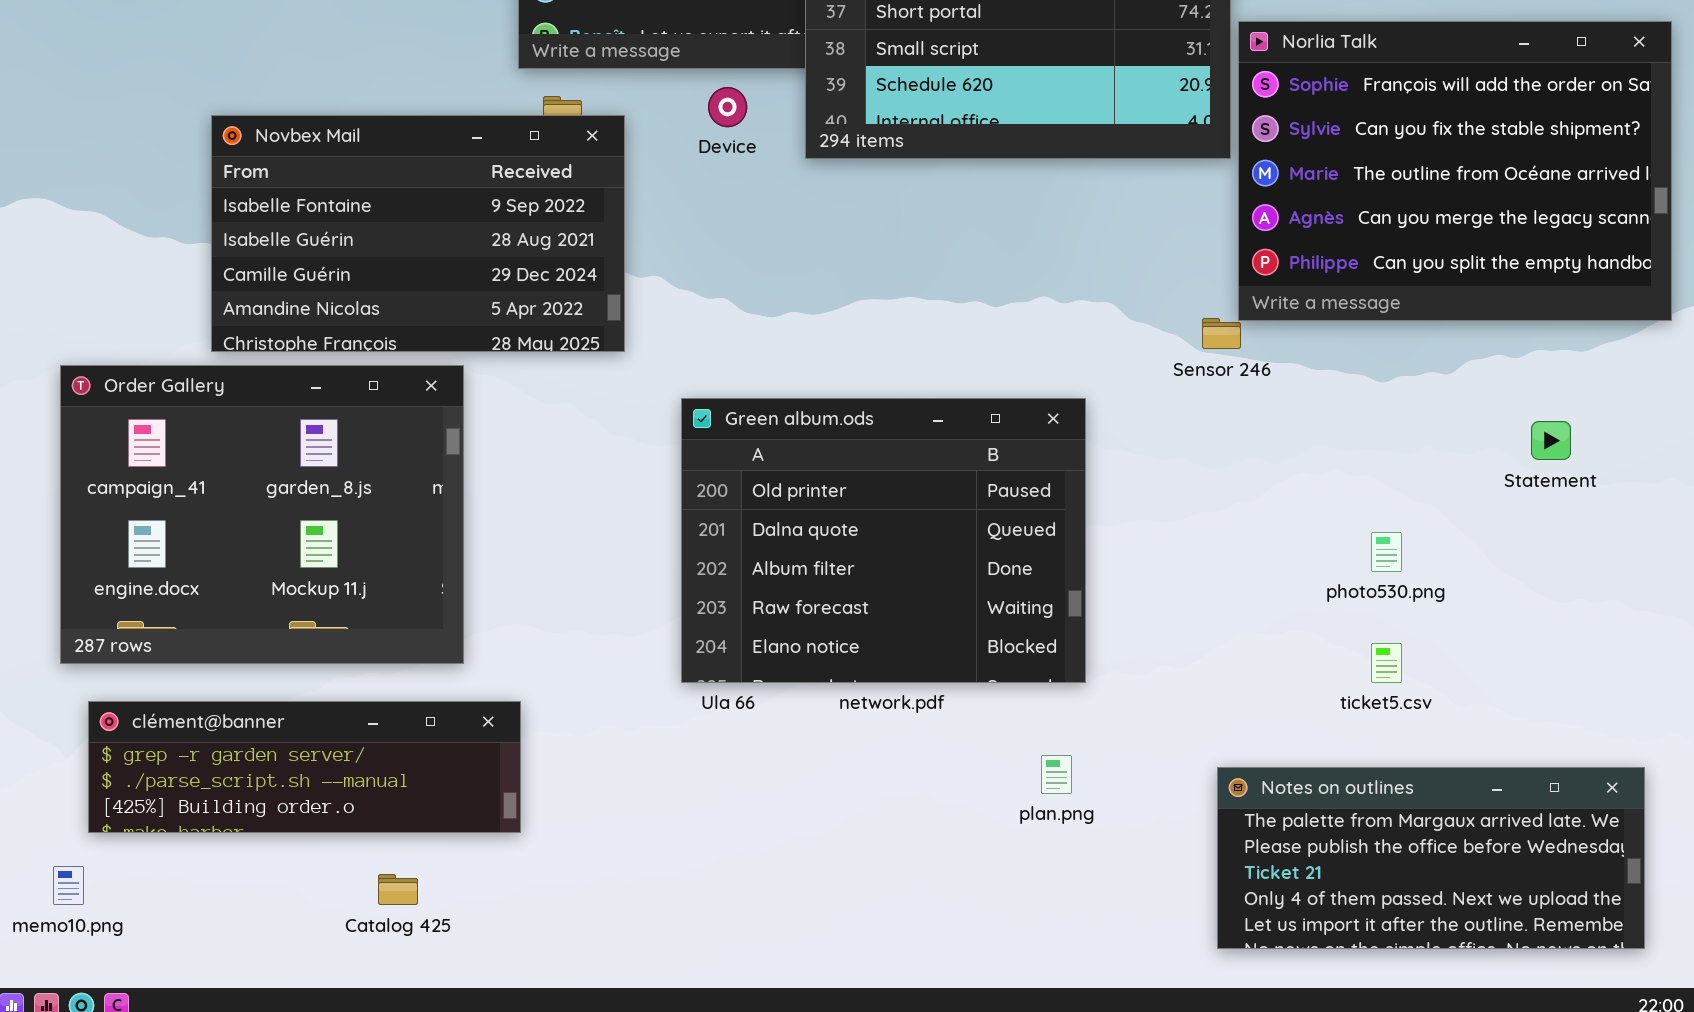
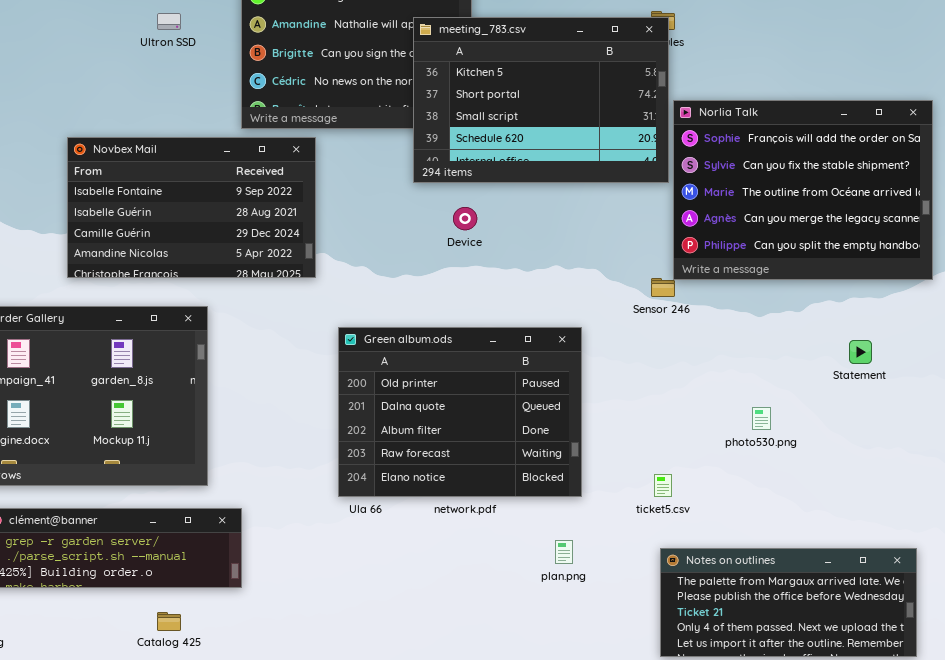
Device: [708,87,747,127] -> [453,207,477,230], moved
Novbex Mail: [211,115,625,352] -> [67,137,316,278], moved
ticket5.csv: [1371,643,1402,683] -> [654,474,672,497], moved

